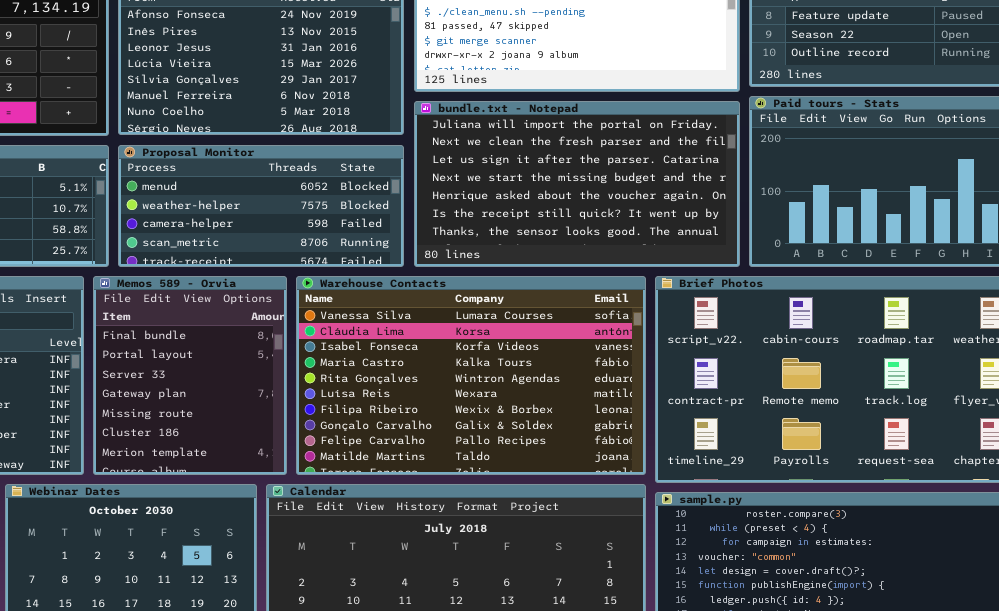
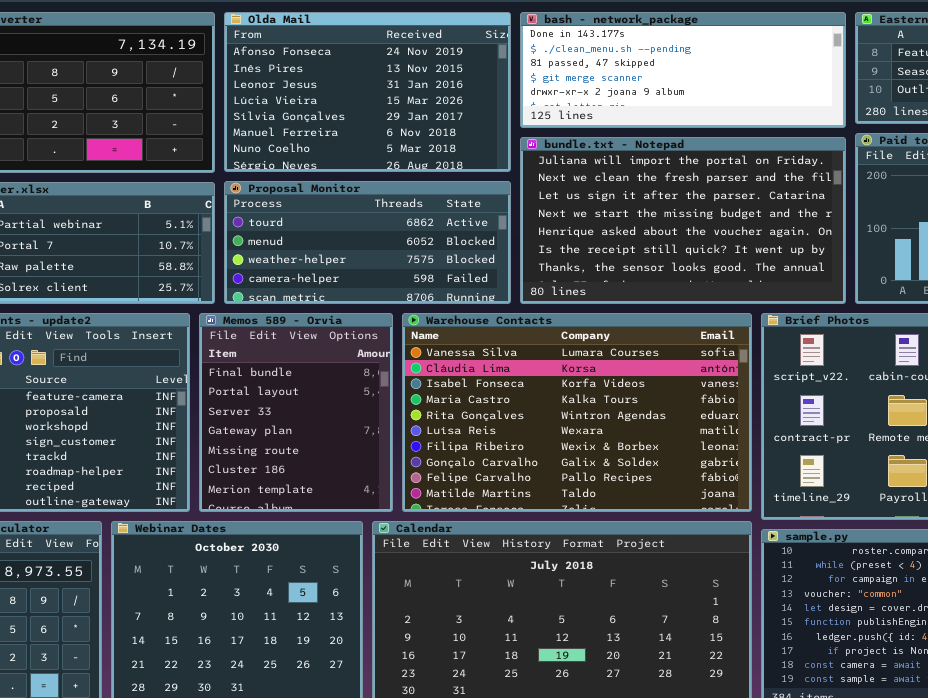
Proposal Monitor: [118,145,404,267] -> [224,181,511,304], scrolled up 1 row

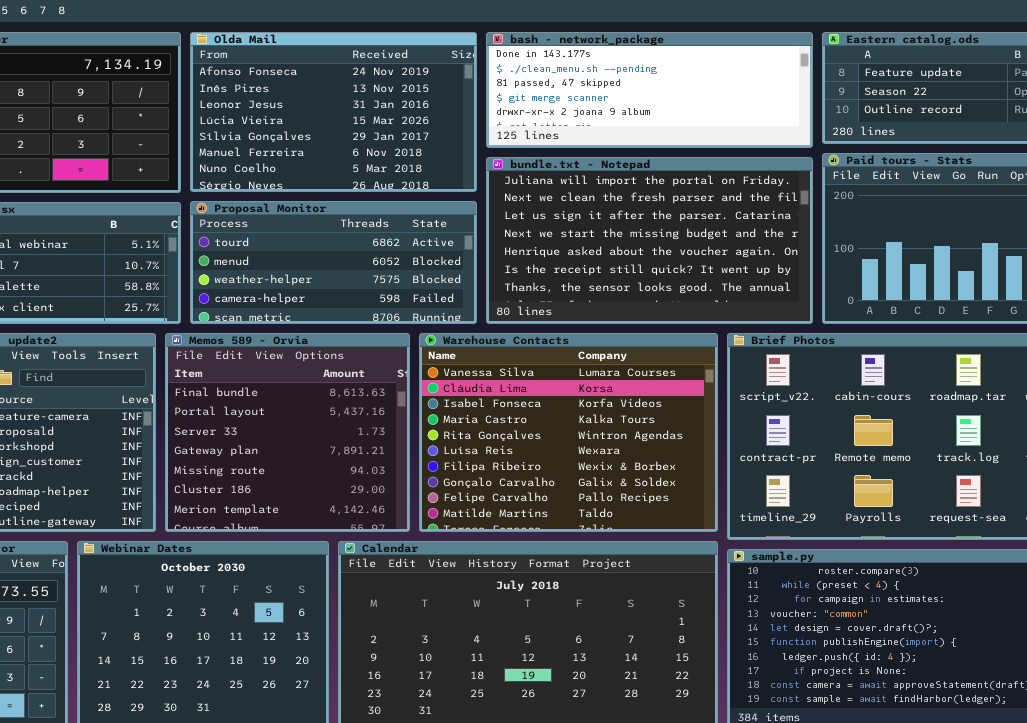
Memos 589 - Orvia: [199,313,393,512] -> [165,333,410,532], resized
Warehouse Contacts: [402,313,752,512] -> [419,333,718,532], resized

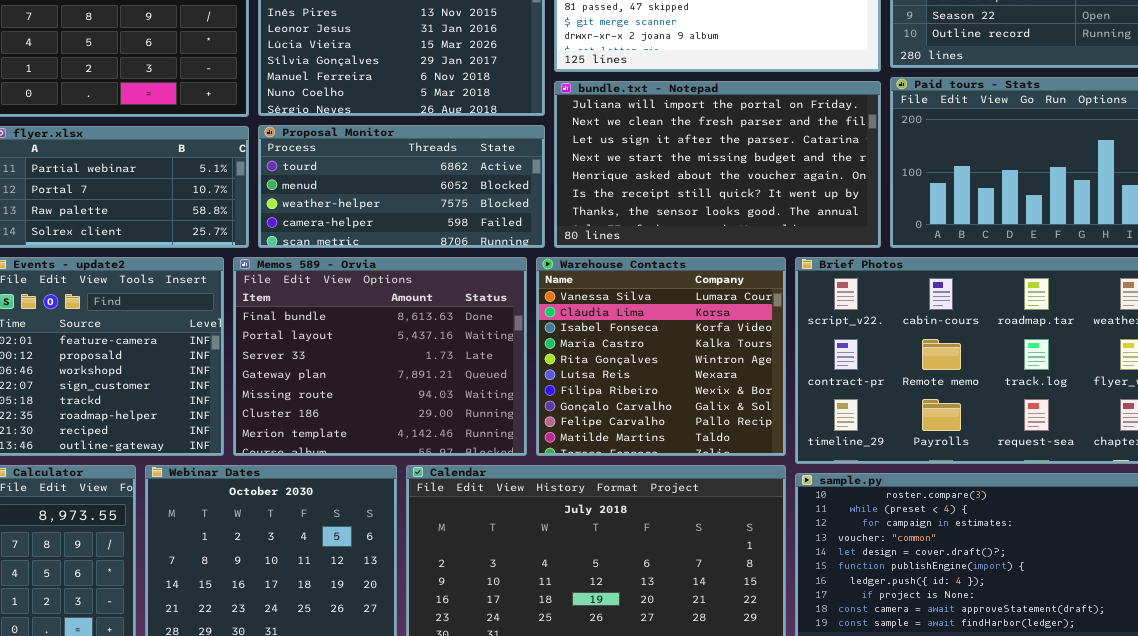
Memos 589 - Orvia: [165,333,410,532] -> [233,257,527,456], resized
Warehouse Contacts: [419,333,718,532] -> [536,257,786,456], resized

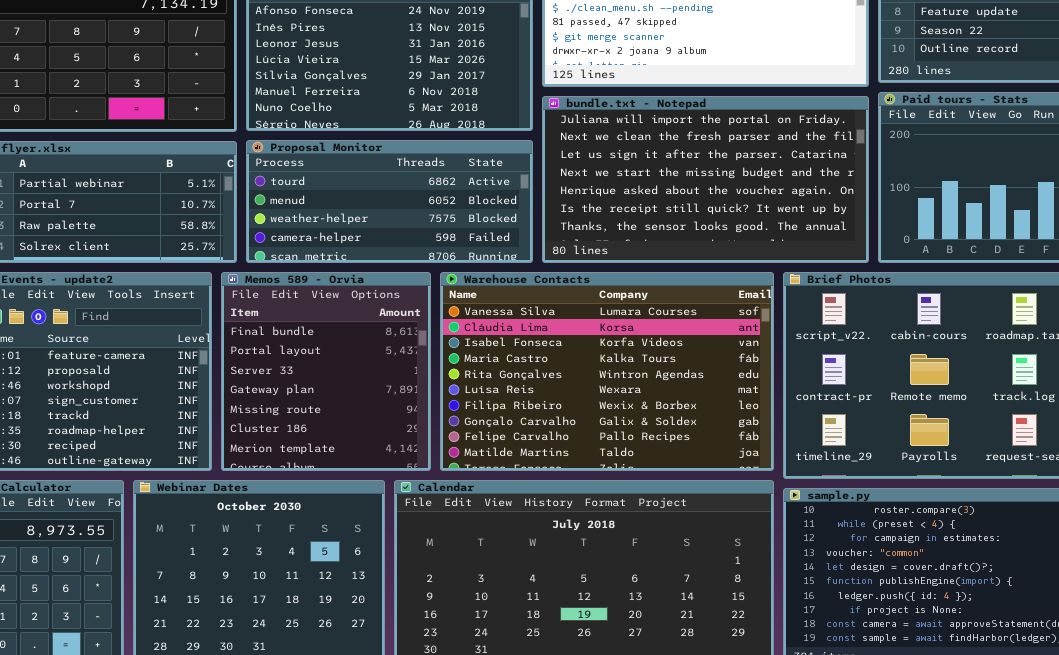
Memos 589 - Orvia: [233,257,527,456] -> [221,272,431,471], resized
Warehouse Contacts: [536,257,786,456] -> [440,272,774,471], resized

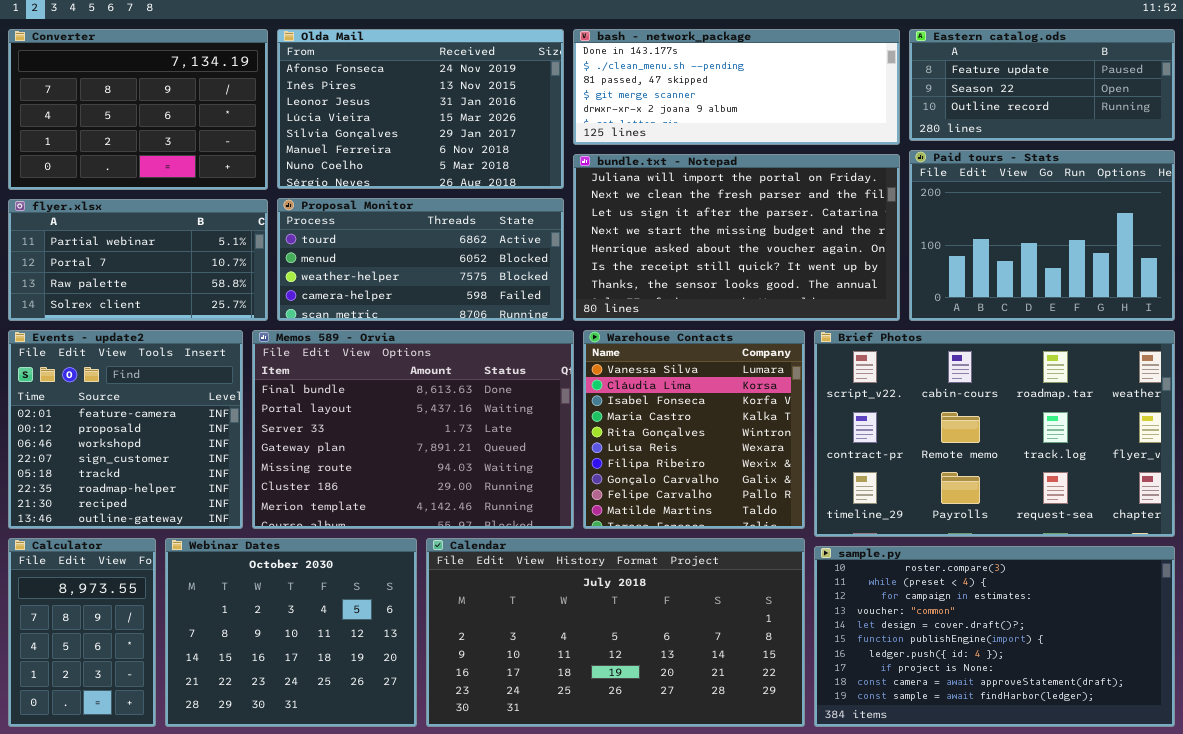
Memos 589 - Orvia: [221,272,431,471] -> [252,330,574,529], resized
Warehouse Contacts: [440,272,774,471] -> [583,330,805,529], resized

